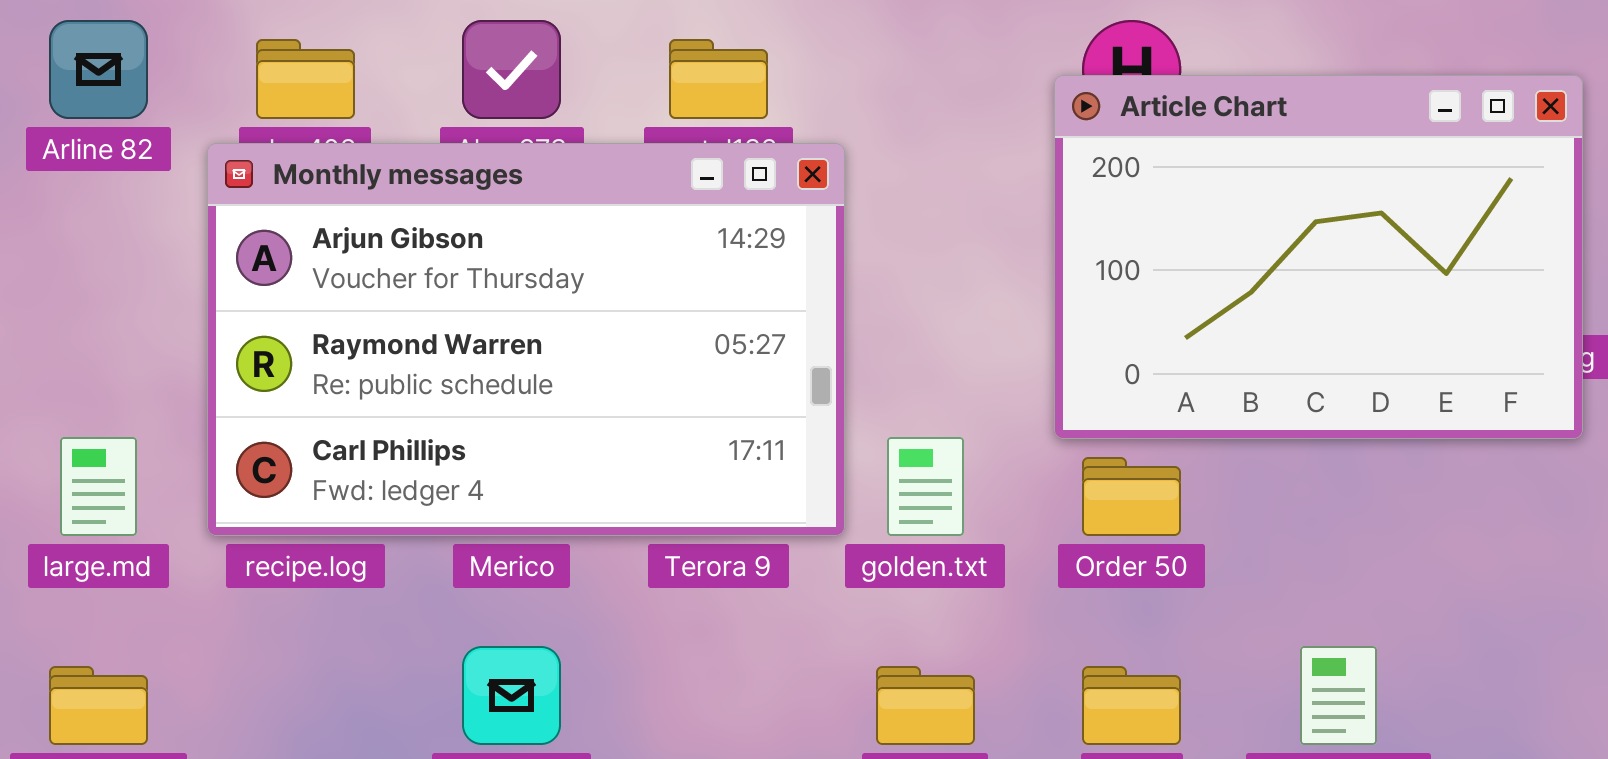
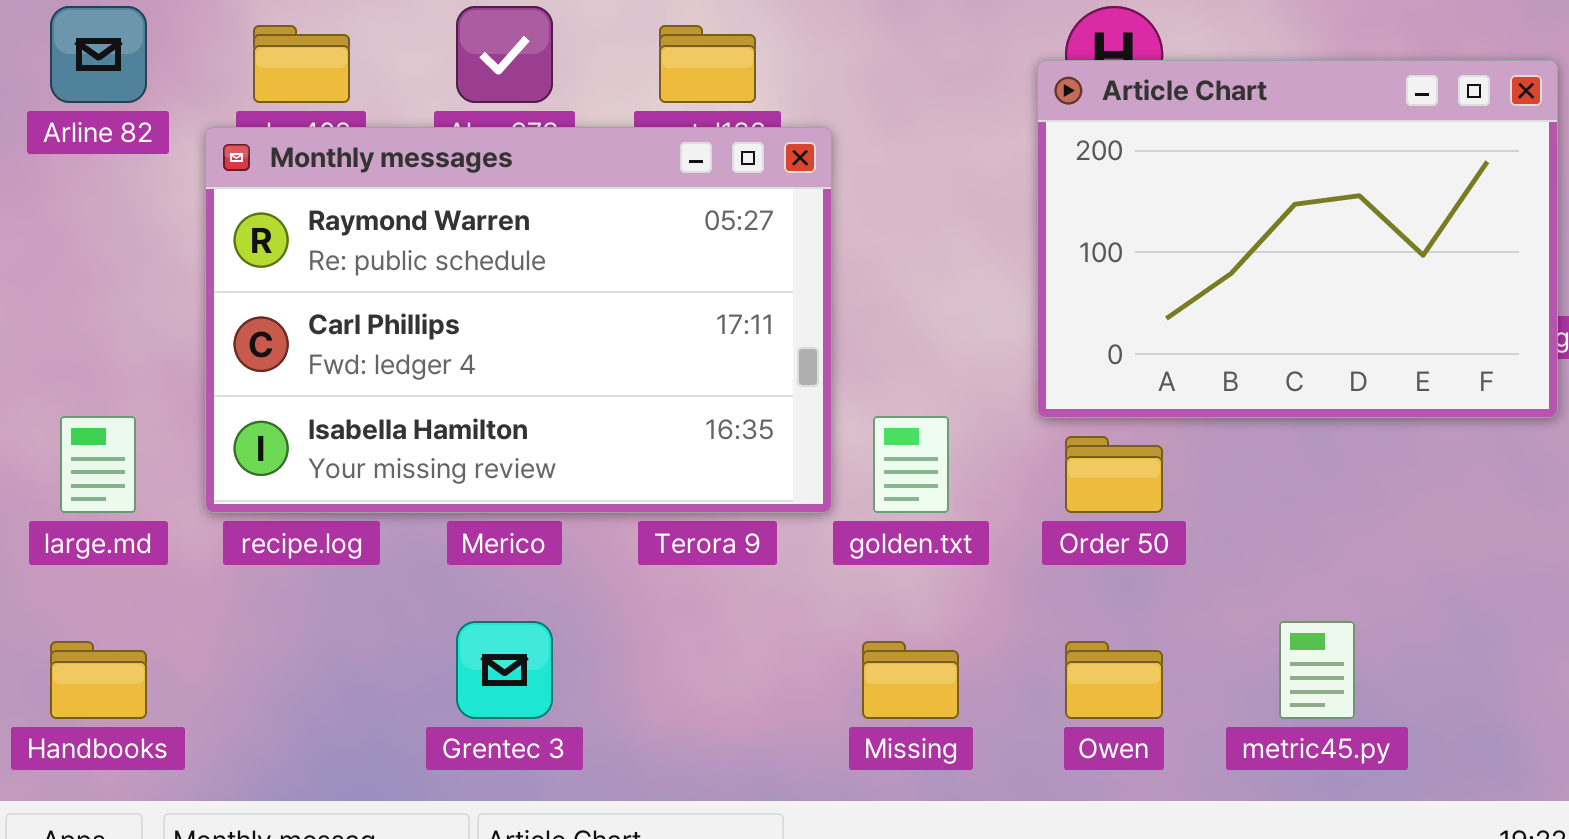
Monthly messages: [207,143,845,536] -> [205,127,832,513], scrolled down 1 row

